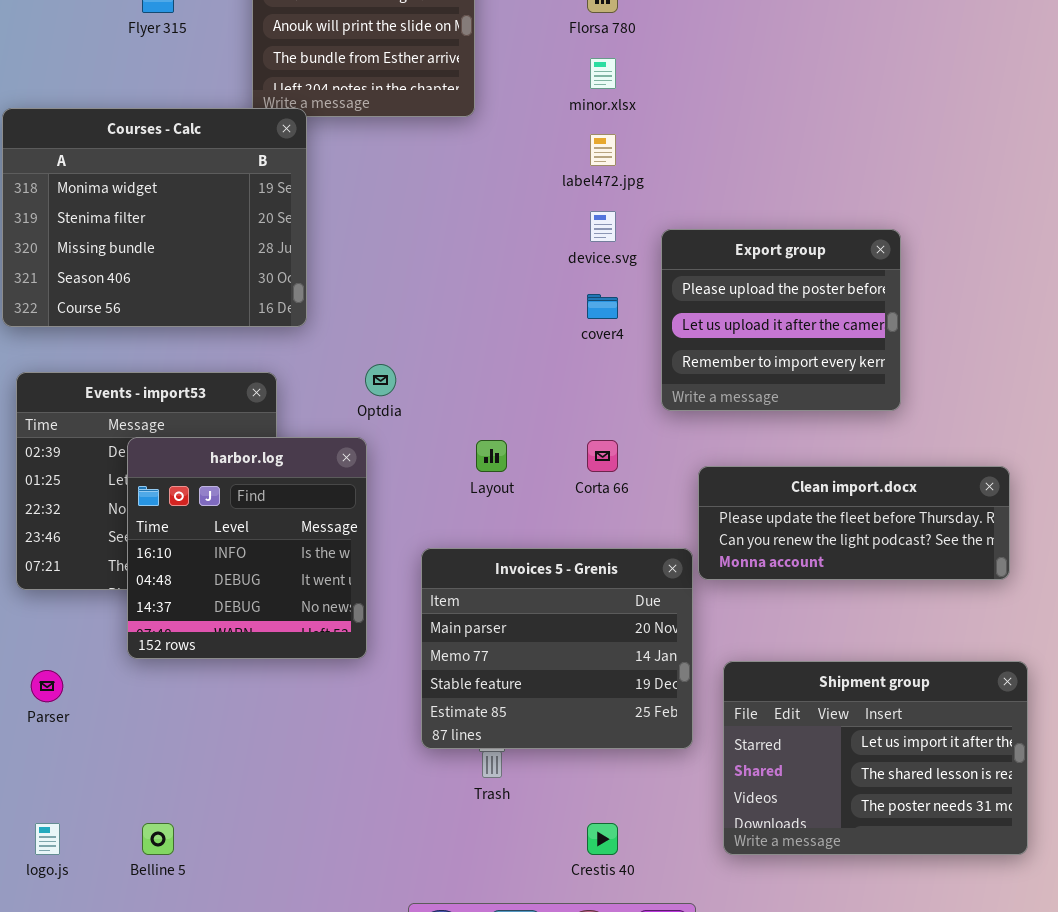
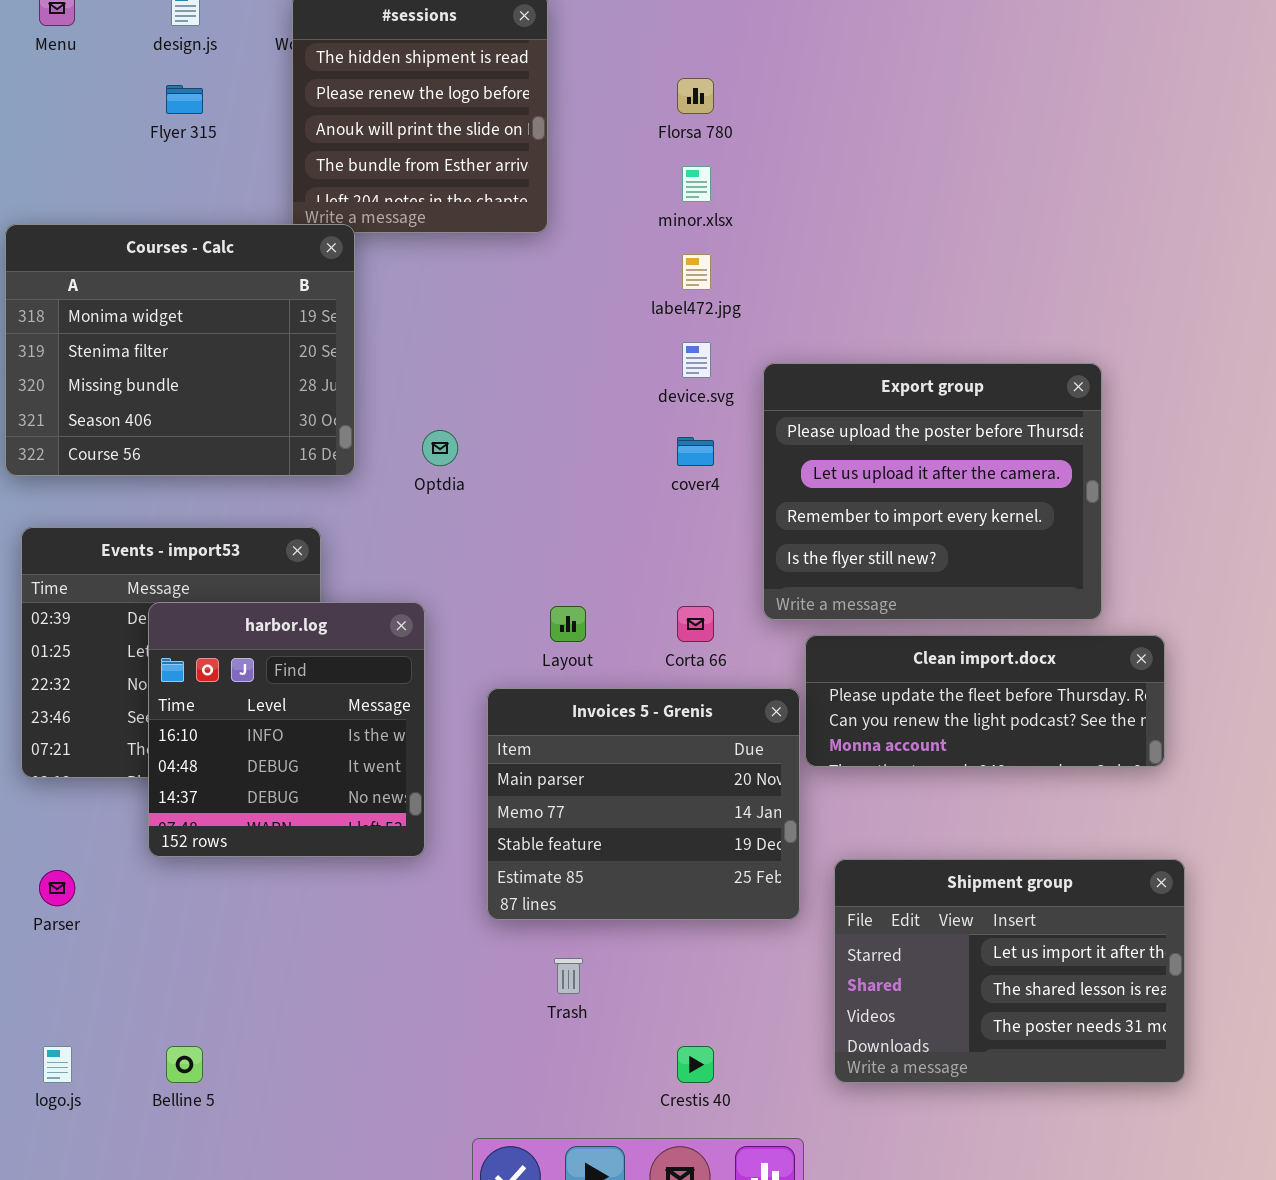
Export group: [661,229,901,411] -> [763,363,1102,620], resized
Optdia: [365,364,396,396] -> [422,430,458,466], moved
Invoices 5 - Grenis: [421,548,693,749] -> [487,688,800,920], moved

